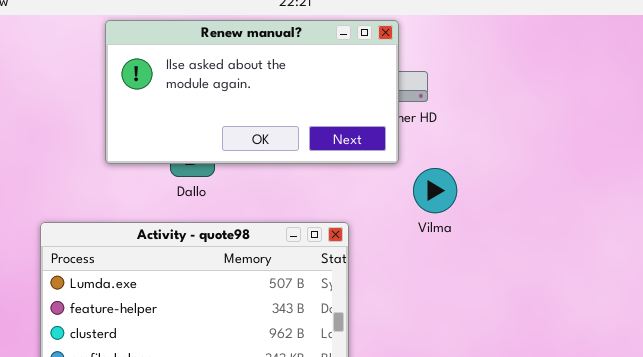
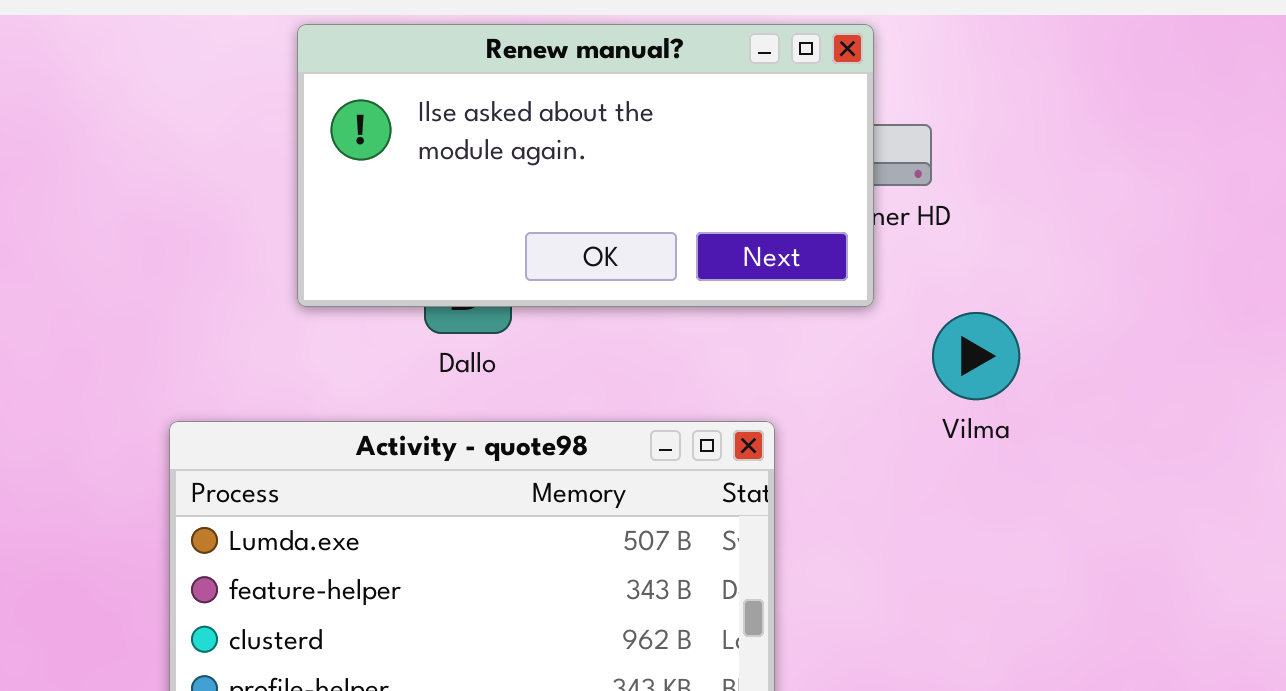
Vilma: [413,168,457,213] -> [932,312,1020,400], moved

